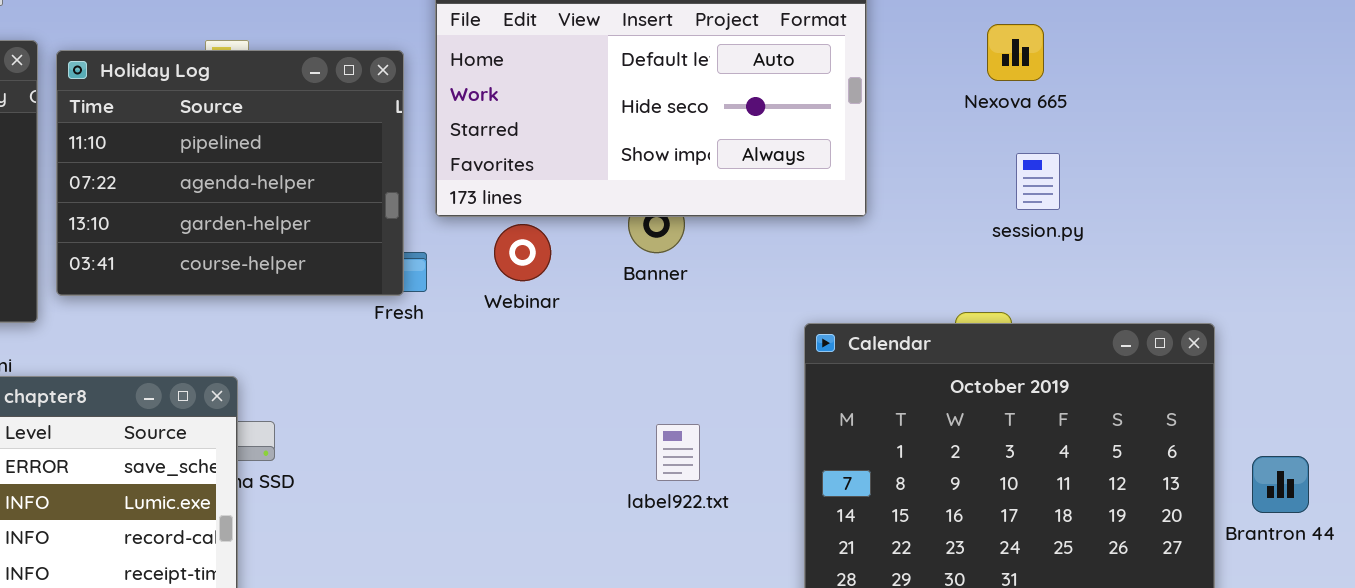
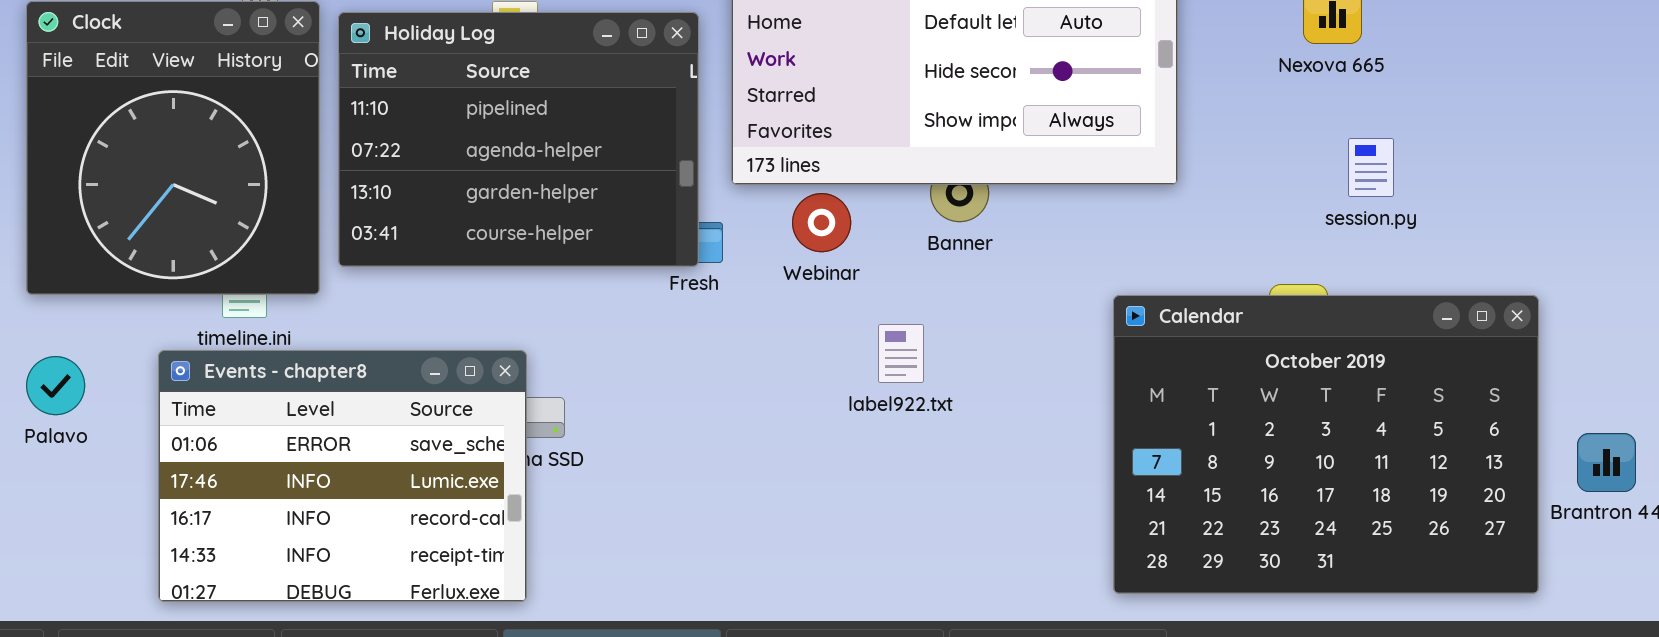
session.py: [1016,153,1060,210] -> [1348,138,1394,197], moved
label922.txt: [656,424,700,481] -> [878,324,924,383], moved

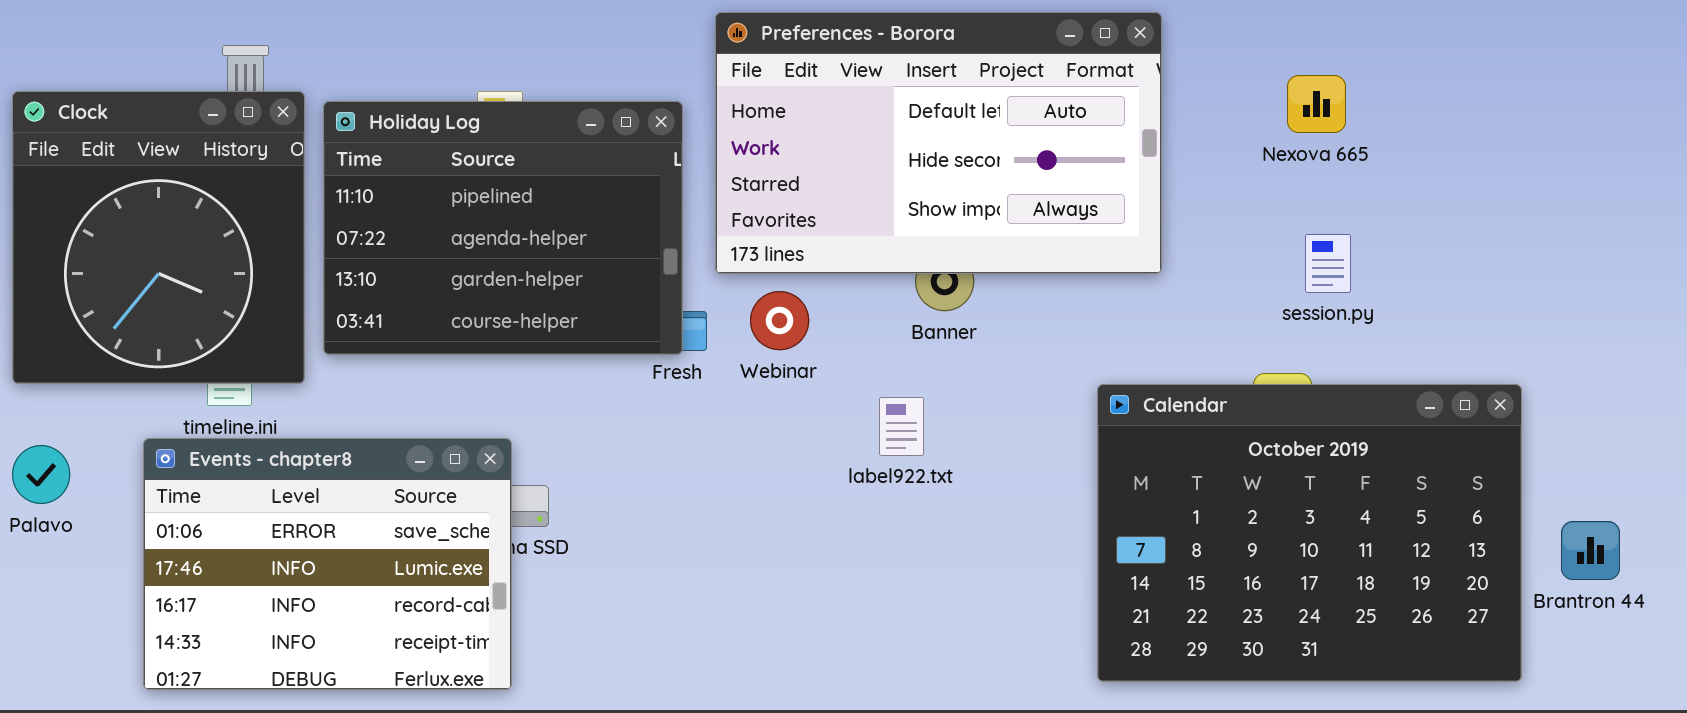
session.py: [1348,138,1394,197] -> [1305,234,1351,293], moved
Webinar: [792,193,851,252] -> [750,291,809,350], moved
label922.txt: [878,324,924,383] -> [879,397,924,456], moved

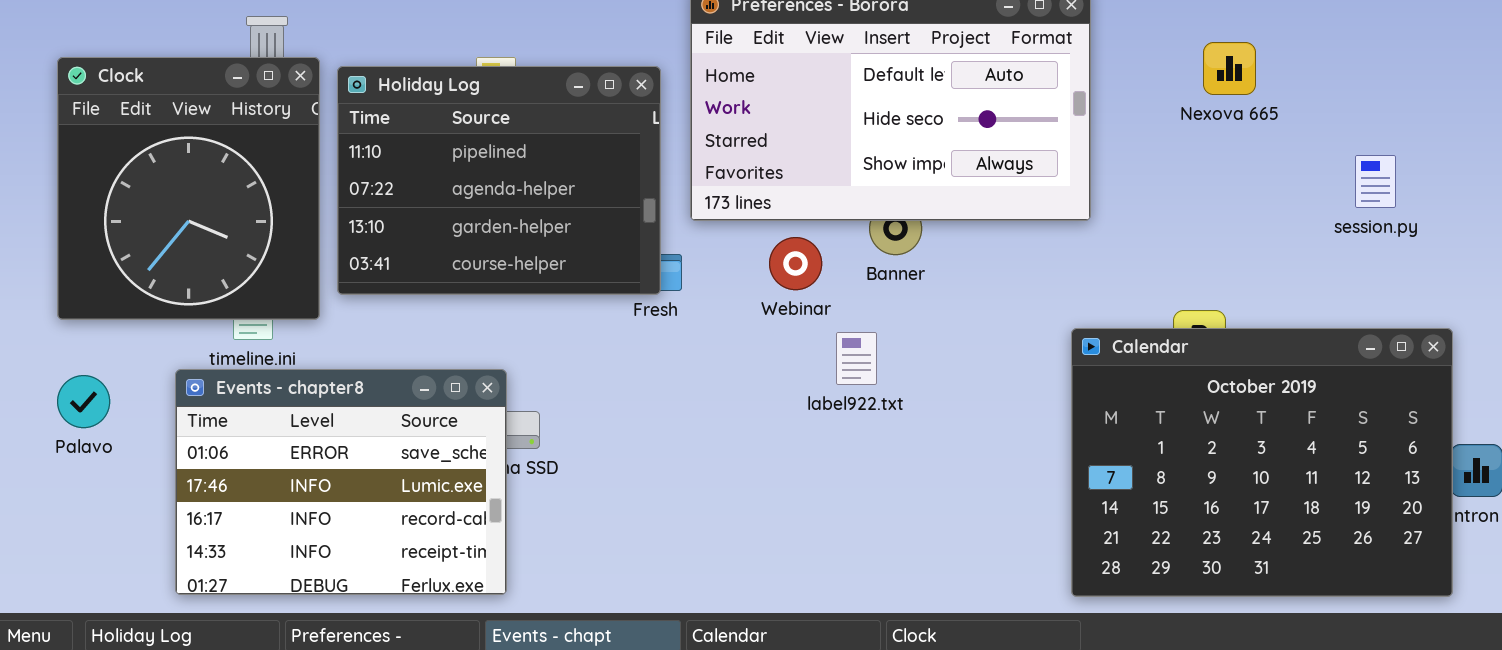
session.py: [1305,234,1351,293] -> [1355,155,1396,208], moved
Webinar: [750,291,809,350] -> [769,237,822,290], moved
Calendar: [1097,384,1522,682] -> [1071,328,1453,597], moved

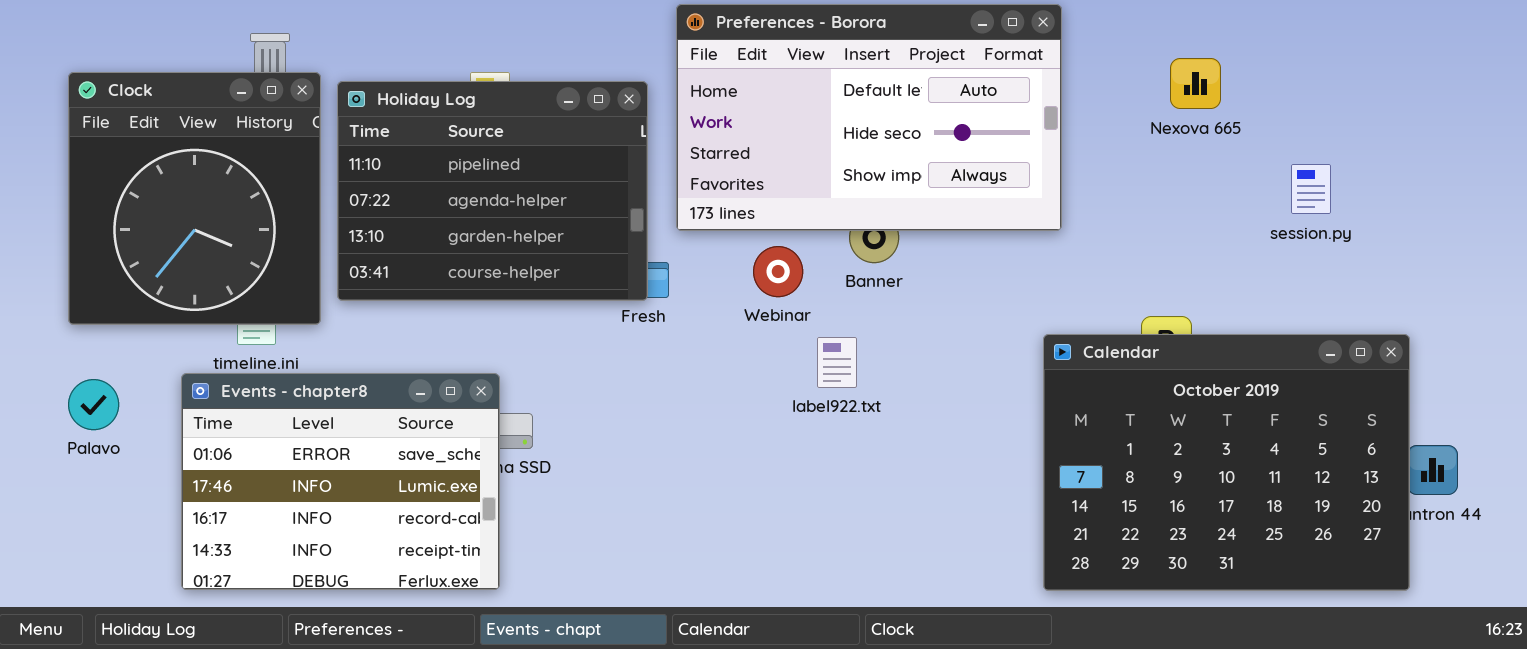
session.py: [1355,155,1396,208] -> [1291,164,1331,214], moved

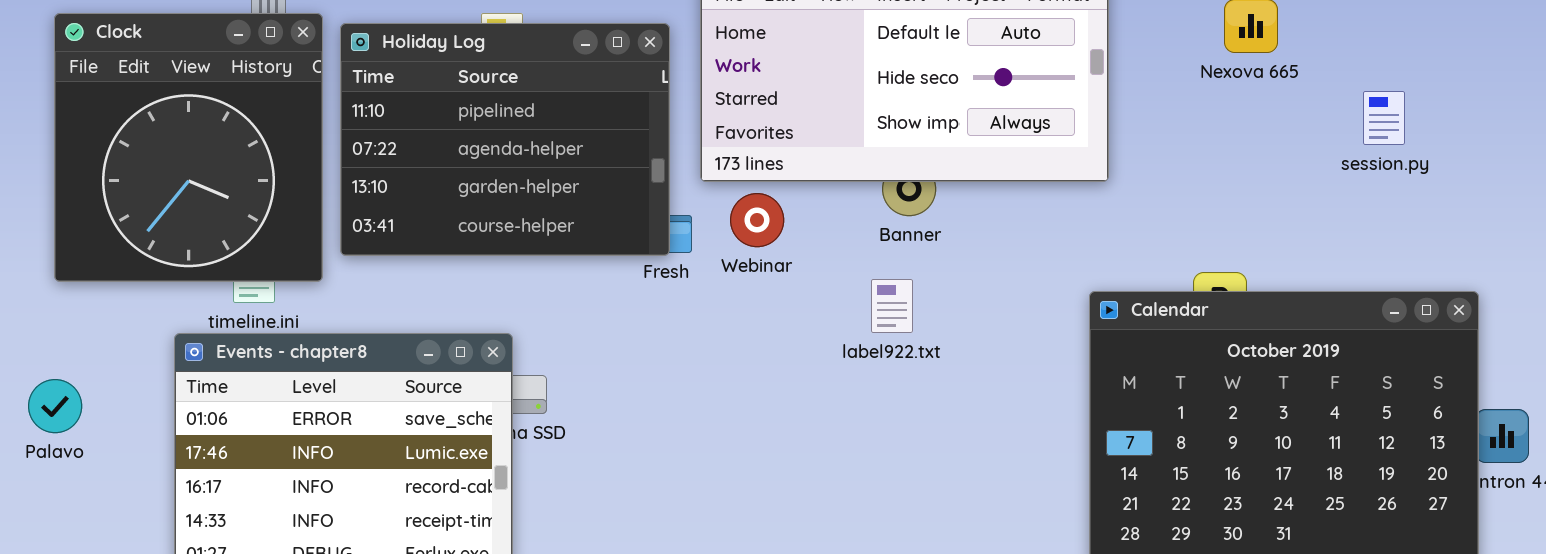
session.py: [1291,164,1331,214] -> [1363,91,1405,145], moved
Webinar: [753,246,803,297] -> [730,193,784,247], moved
label922.txt: [817,337,857,388] -> [871,279,913,333], moved
Palavo: [68,379,119,430] -> [28,379,82,433], moved

